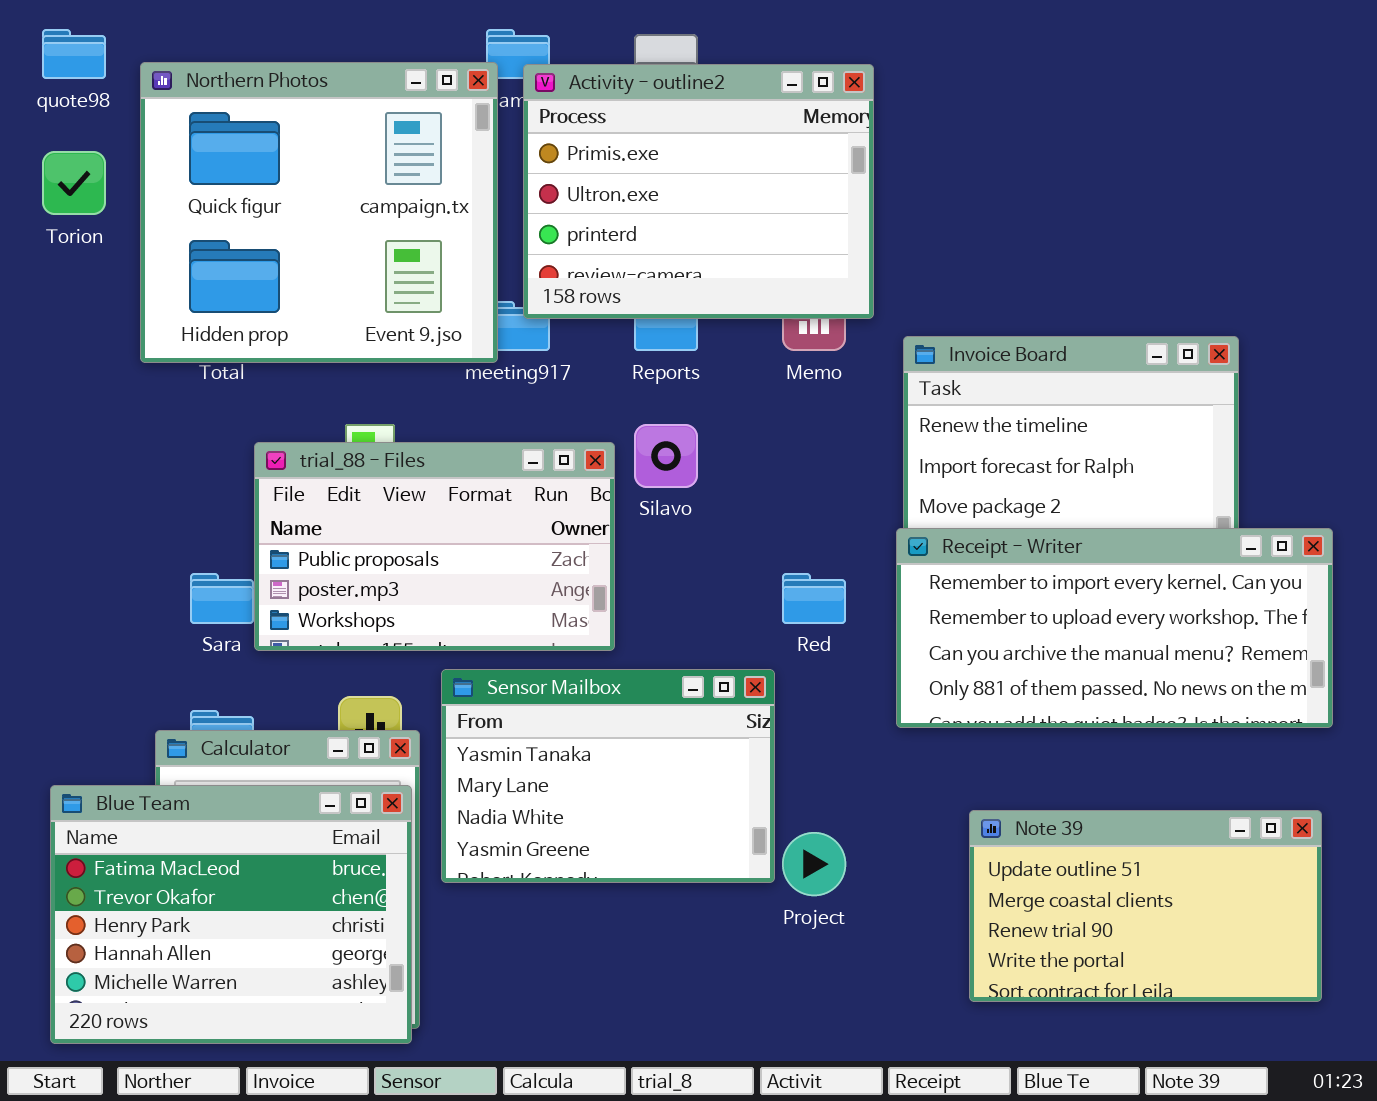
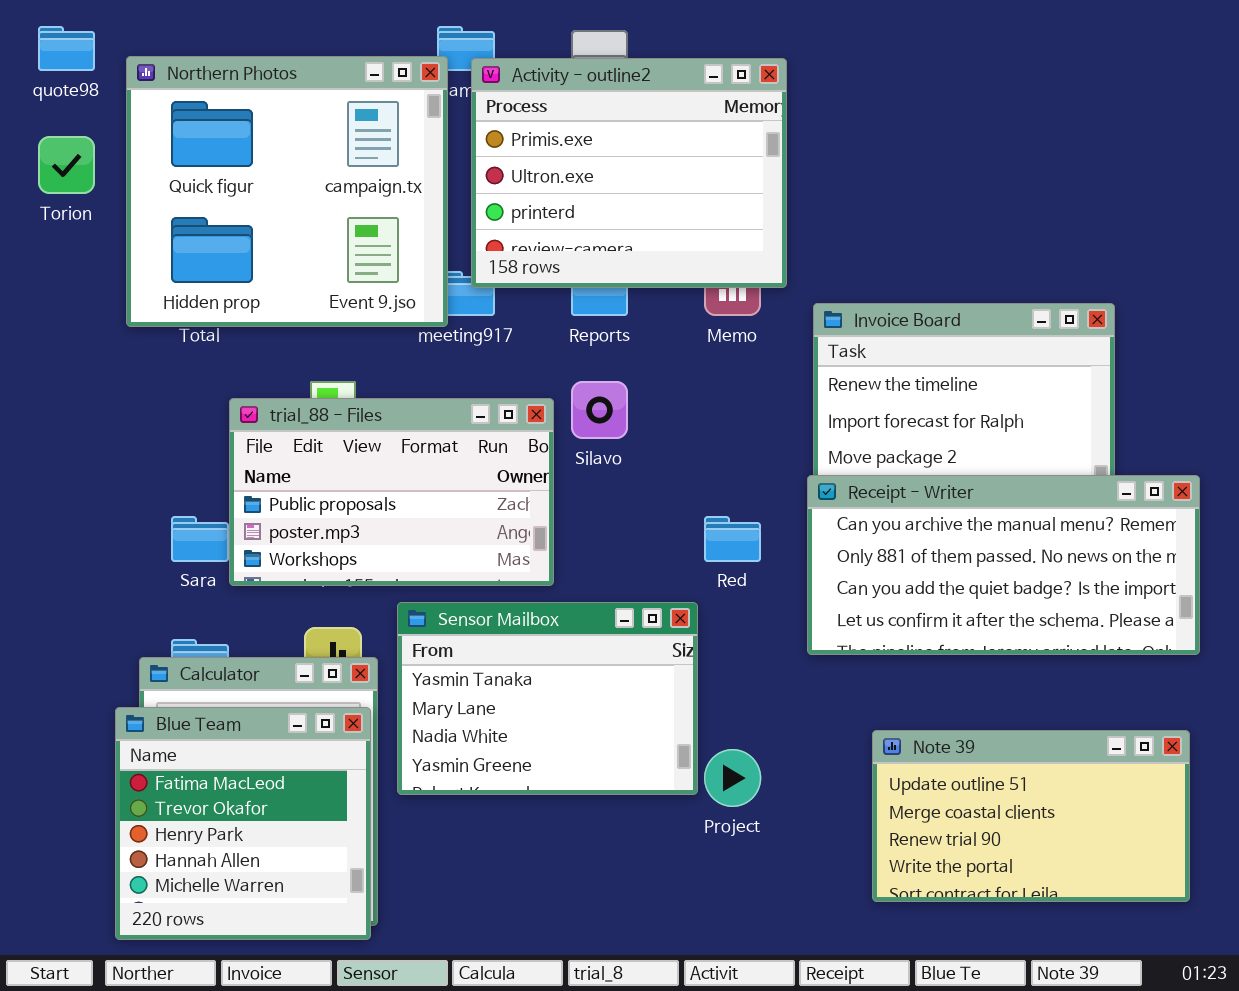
Receipt - Writer: [896,528,1333,728] -> [807,475,1200,655], scrolled down 2 rows
Blue Team: [50,785,412,1044] -> [115,707,371,940], resized

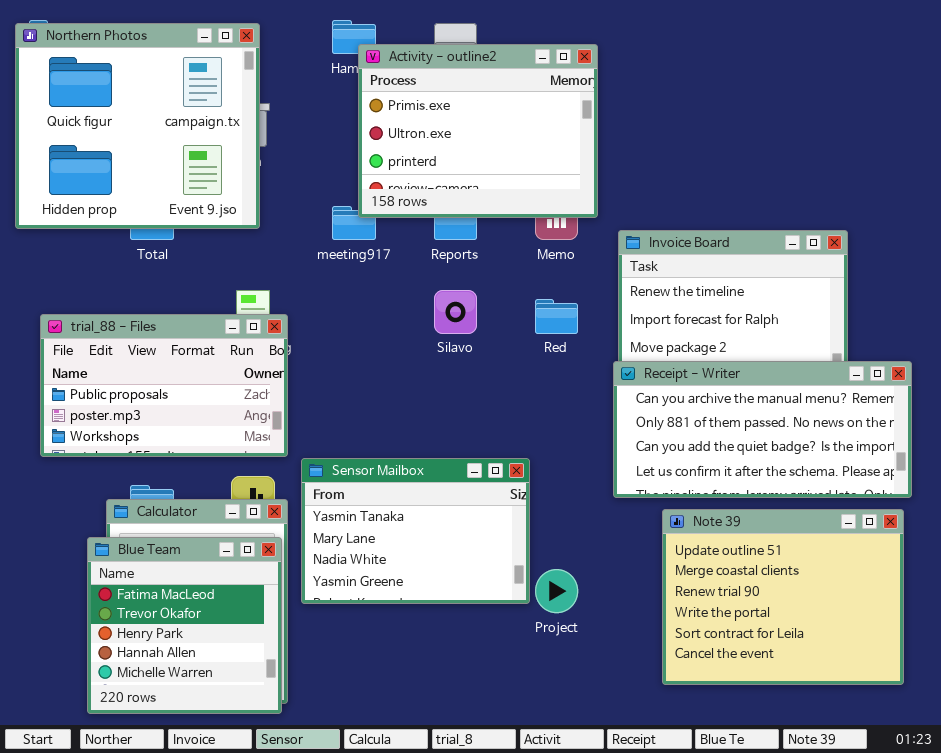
Northern Photos: [126,56,448,327] -> [15,23,260,229], moved
trial_88 - Files: [229,398,554,586] -> [40,314,288,457], moved
Red: [704,516,761,562] -> [535,299,578,334], moved
Note 39: [872,730,1190,902] -> [662,509,904,685], resized

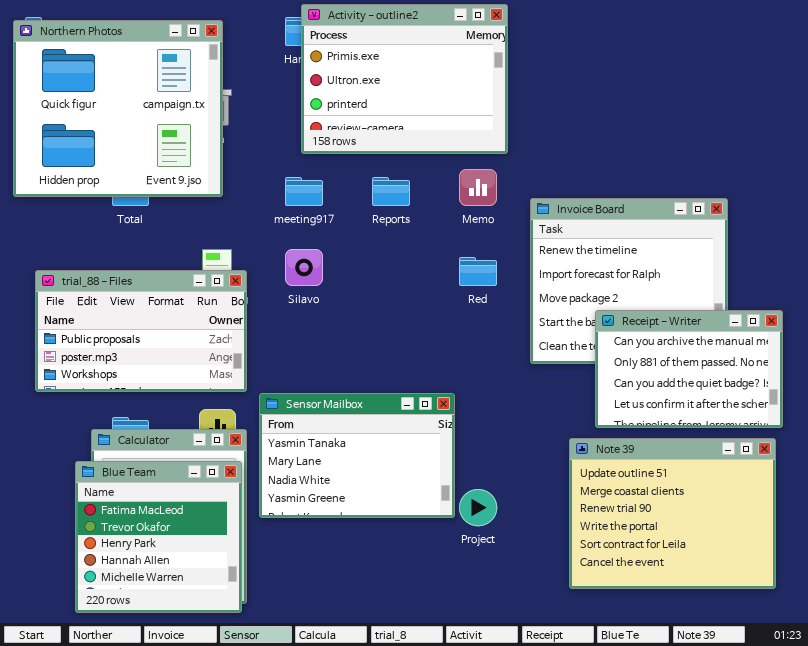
Activity - outline2: [358,44,598,218] -> [301,4,508,154], moved
Silavo: [434,290,477,334] -> [285,249,323,286], moved
Receipt - Writer: [613,361,912,498] -> [595,310,783,428], resized

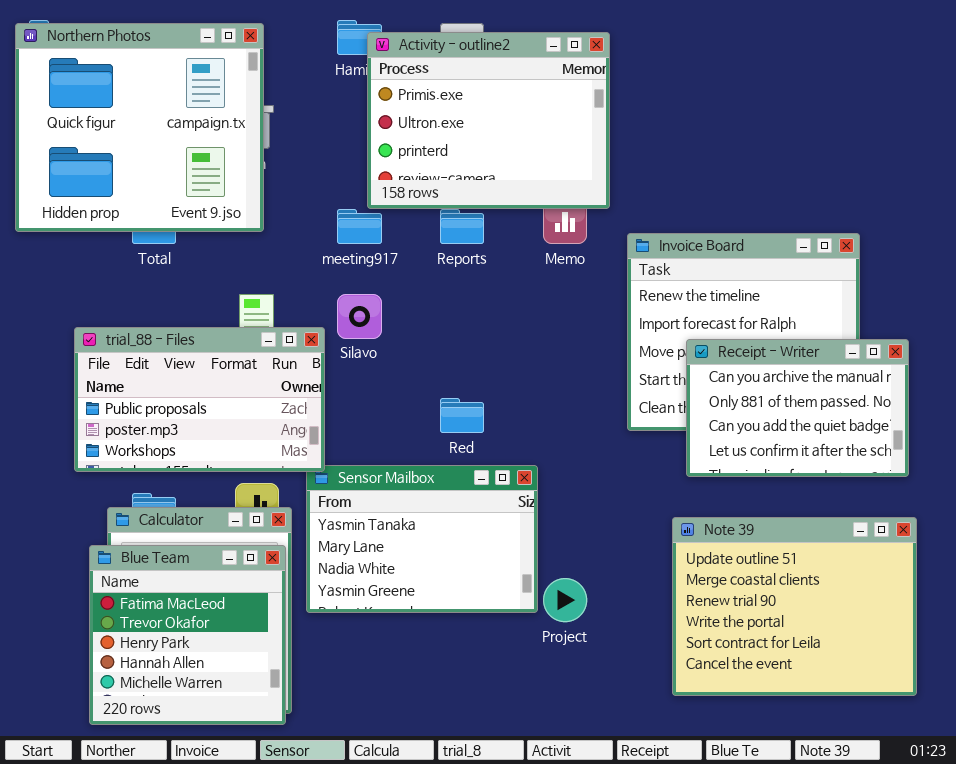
Activity - outline2: [301,4,508,154] -> [367,32,610,209], moved
Red: [459,257,497,286] -> [440,398,484,433], moved
trial_88 - Files: [35,270,247,392] -> [74,327,325,472], moved
Receipt - Writer: [595,310,783,428] -> [686,339,909,477], moved

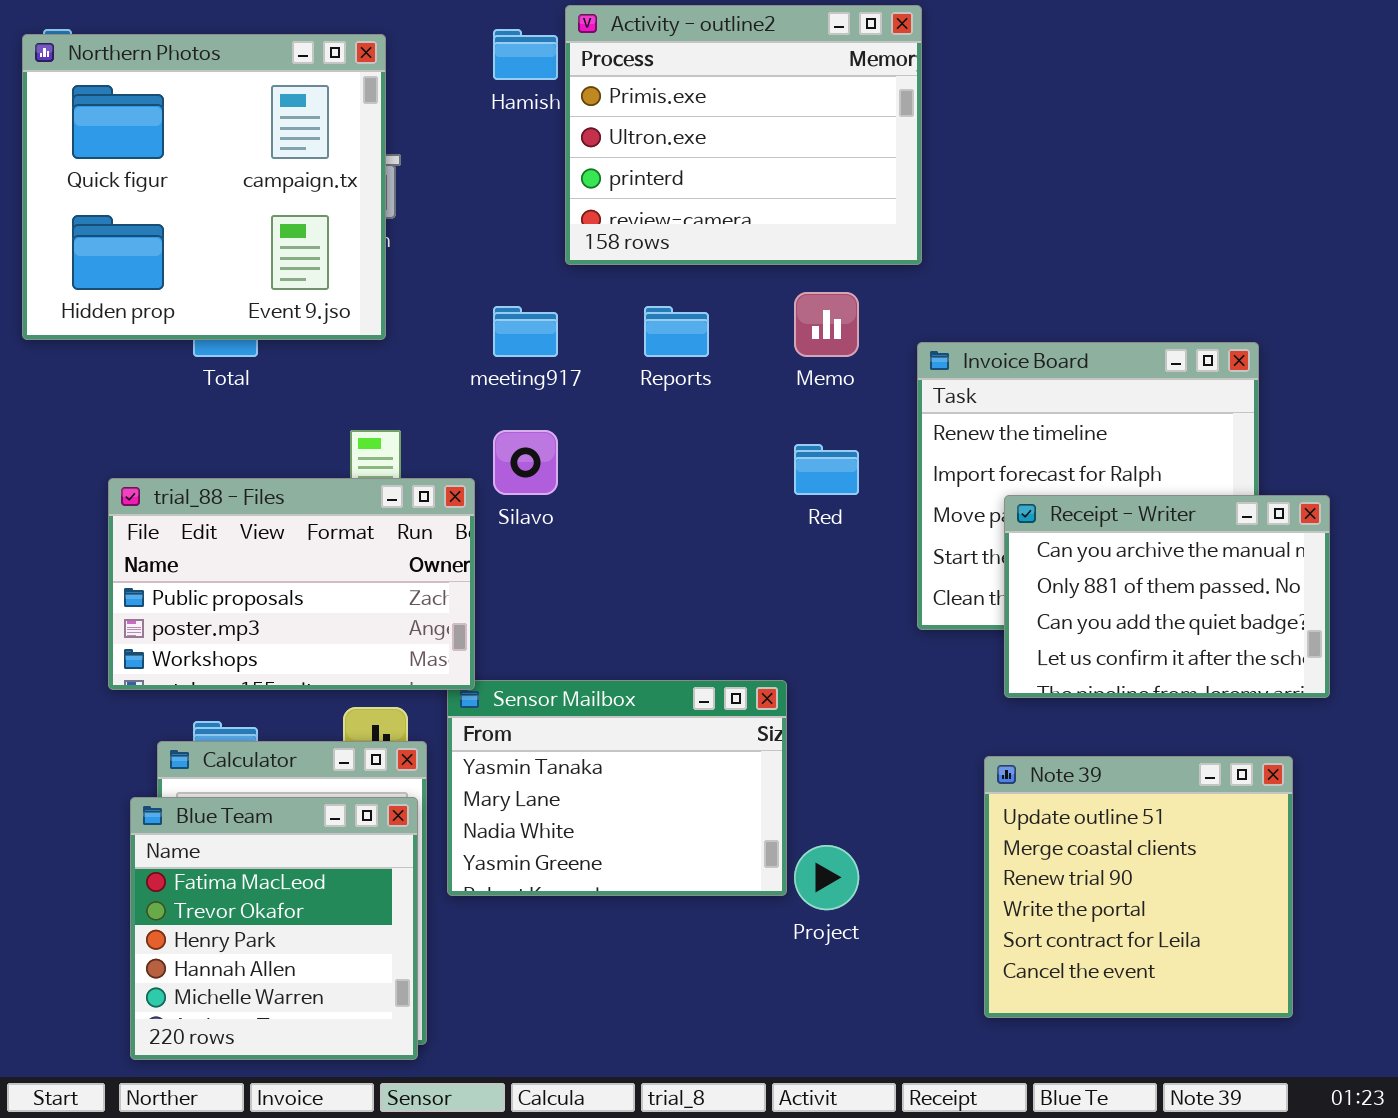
Activity - outline2: [367,32,610,209] -> [565,5,922,265], moved
Red: [440,398,484,433] -> [794,444,859,495], moved
Note 39: [672,517,917,696] -> [984,756,1293,1018], resized

